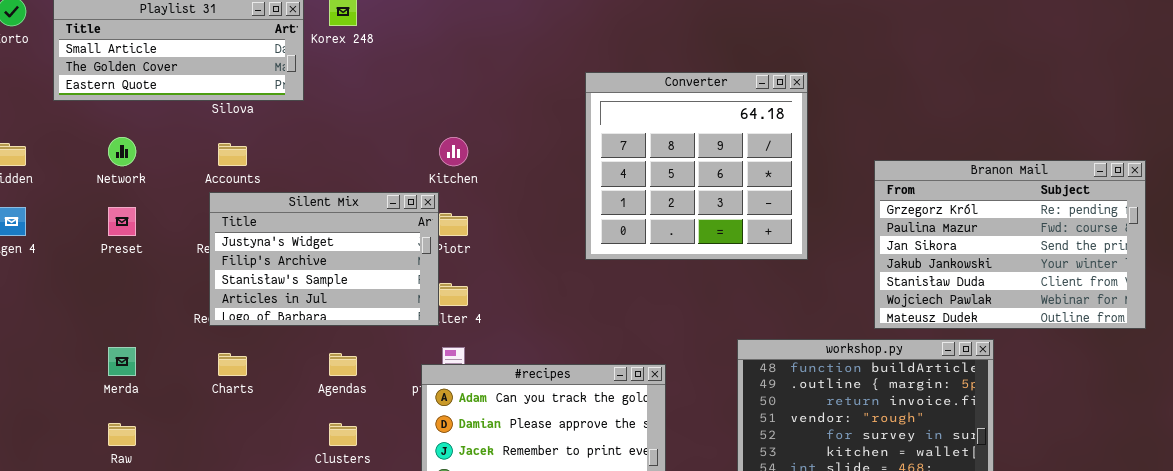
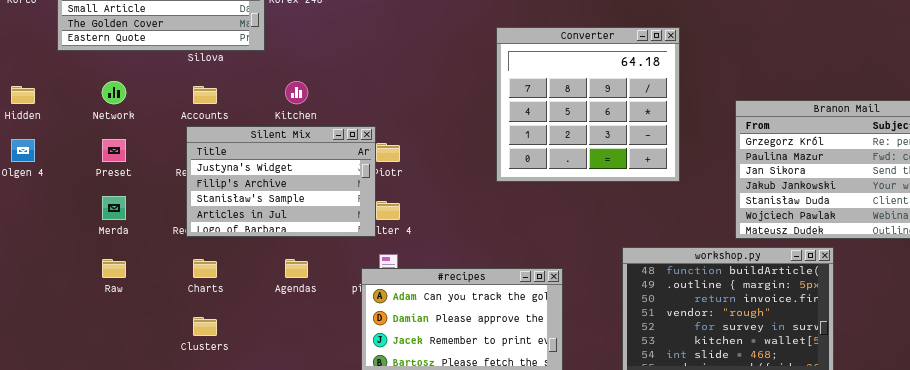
Kitchen: [439,137,468,166] -> [285,81,308,104], moved
Merda: [108,347,136,376] -> [102,196,126,220], moved
Raw: [108,423,136,446] -> [102,259,126,278], moved
Clusters: [329,423,357,446] -> [193,317,217,336], moved

